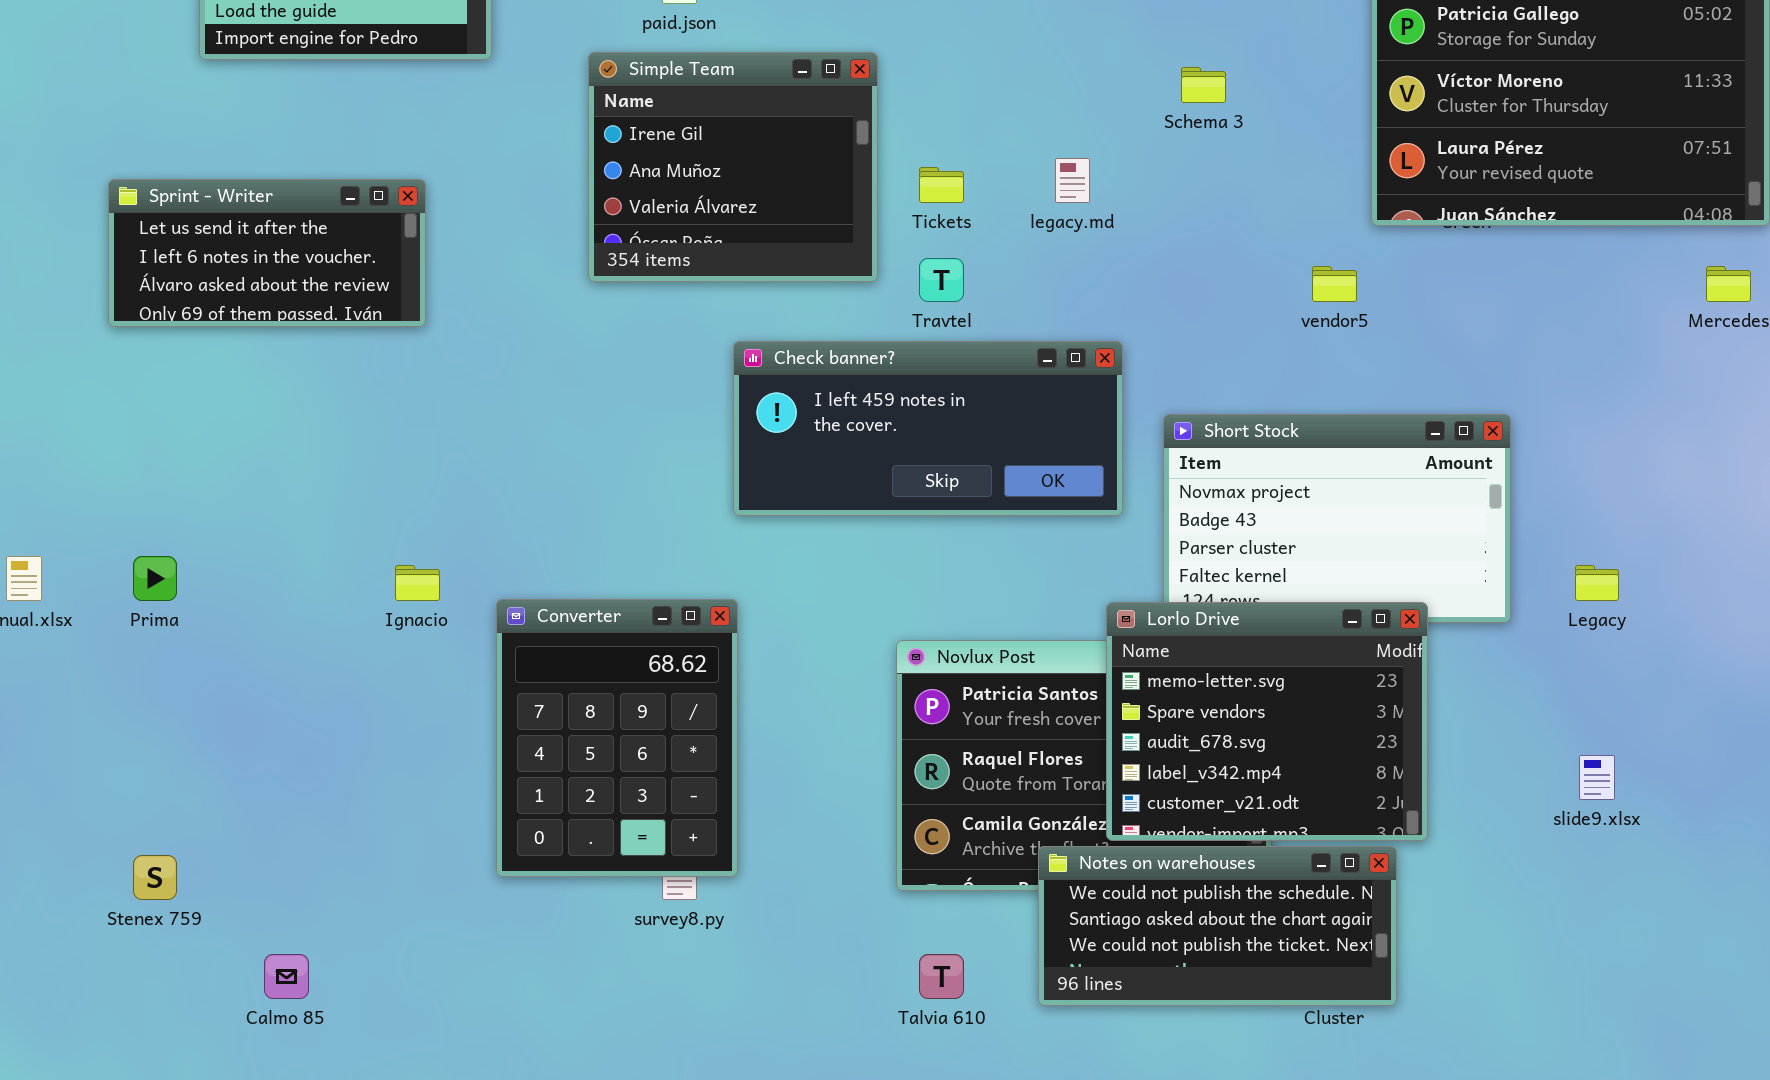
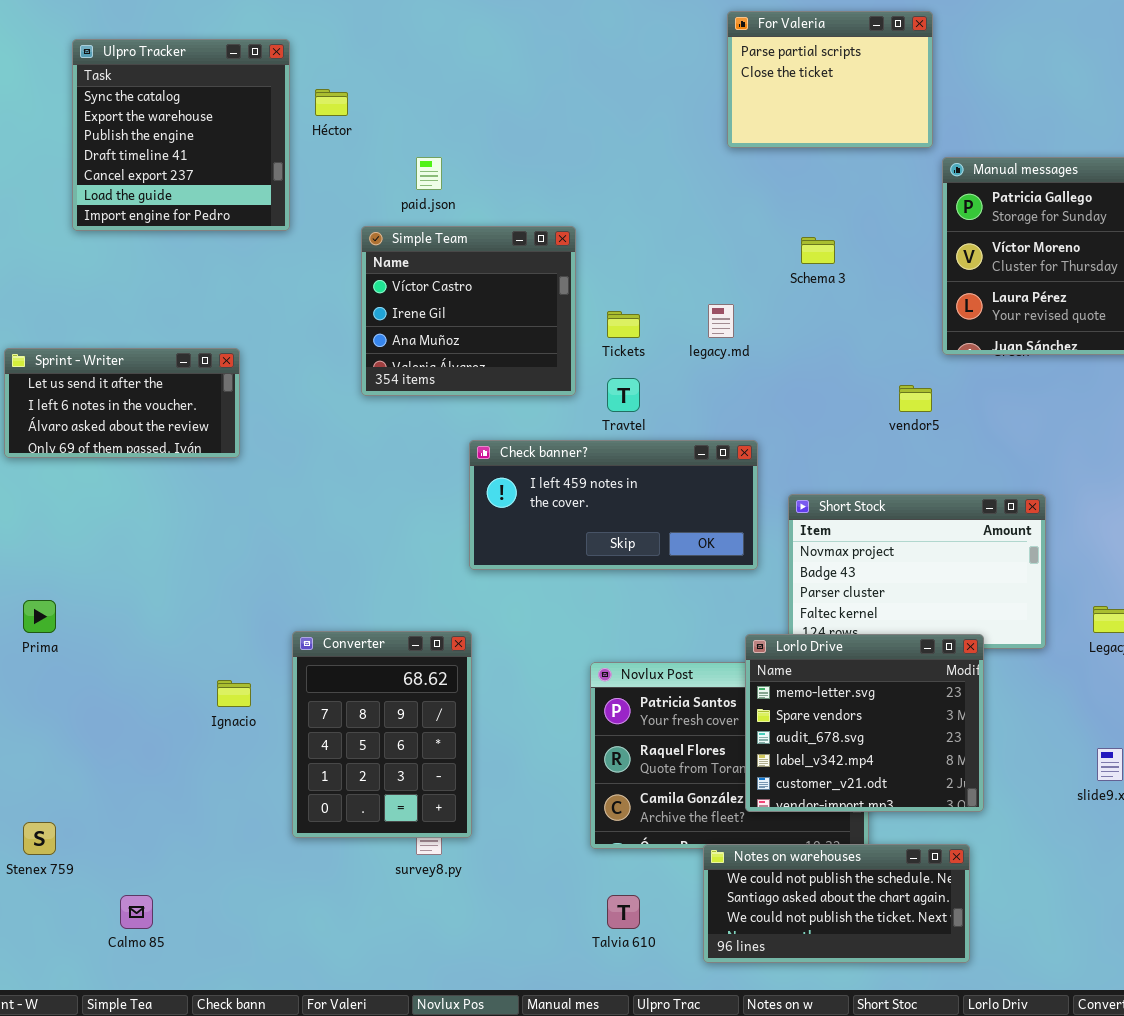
Simple Team: [588,52,878,282] -> [361,226,576,396], scrolled up 1 row
Sprint - Writer: [108,179,426,327] -> [4,348,240,458], moved
Ignacio: [395,565,440,601] -> [217,680,251,707], moved
Notes on warehouses: [1038,846,1397,1006] -> [703,844,970,963], moved

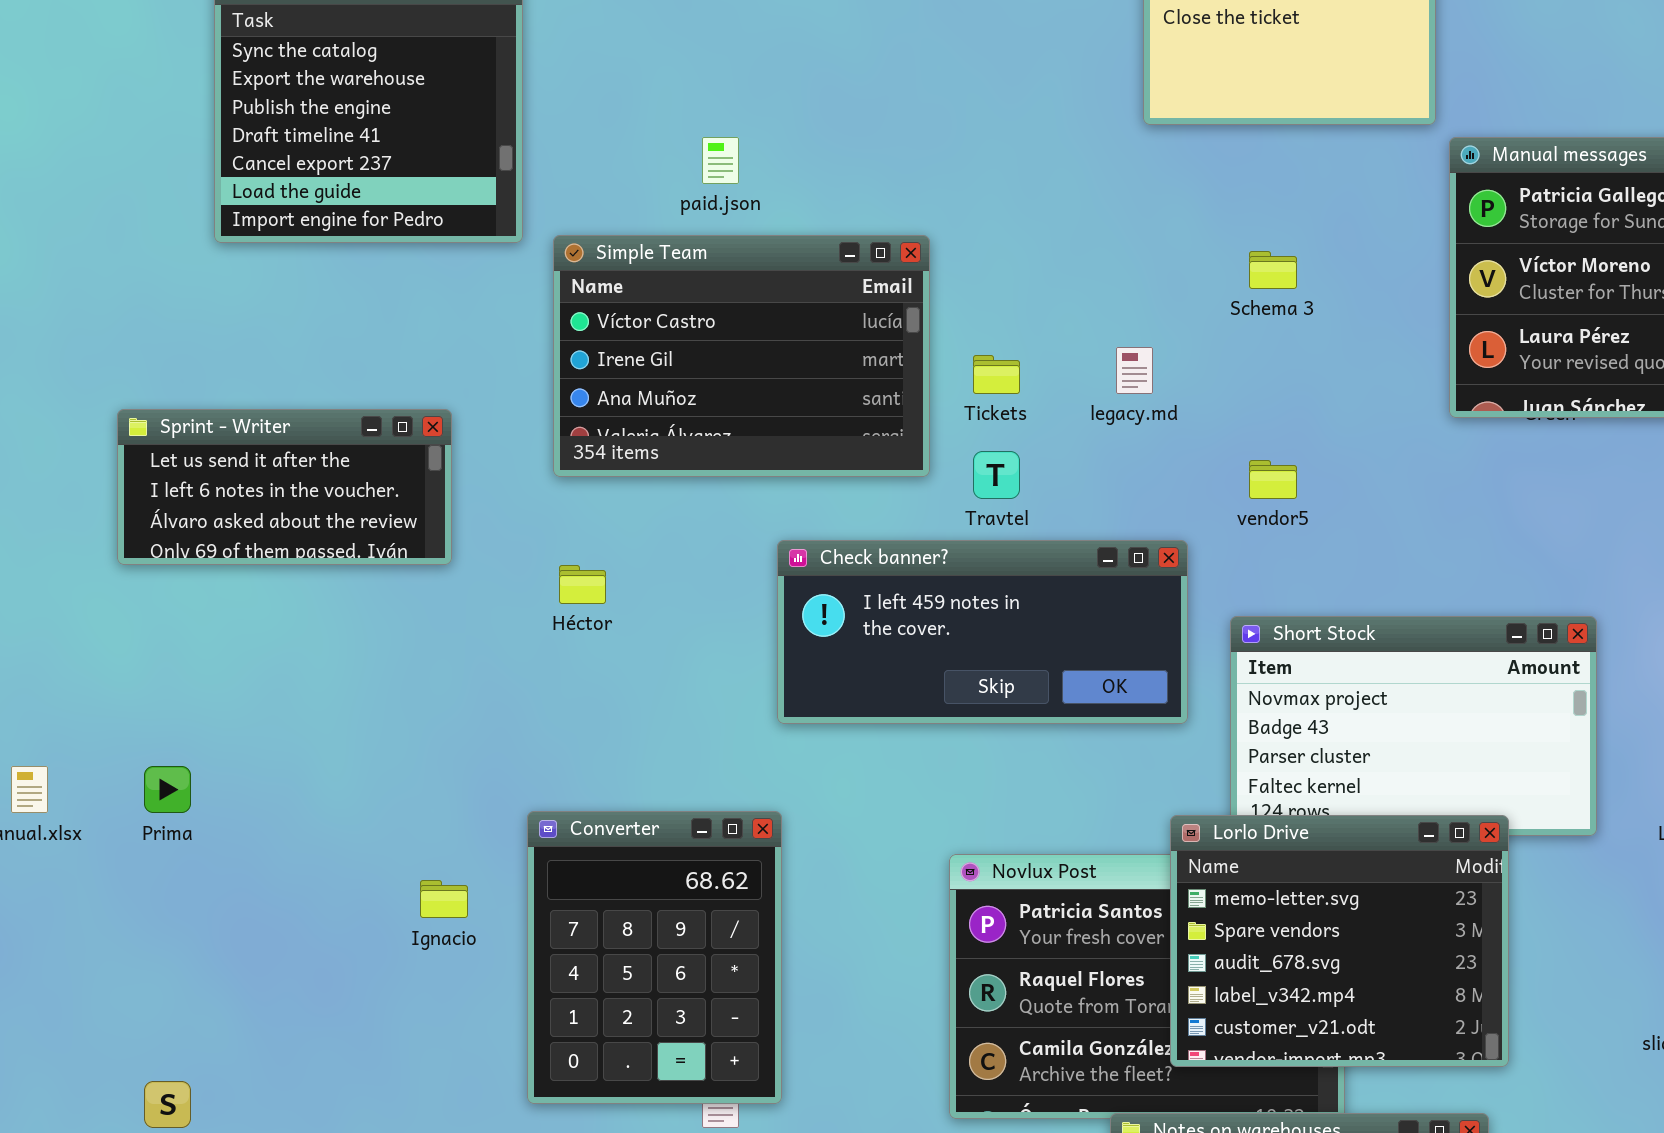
Héctor: [315,89,348,116] -> [559,565,606,604], moved
Simple Team: [361,226,576,396] -> [553,235,930,477], resized
vendor5: [899,385,932,412] -> [1249,460,1297,499], moved

